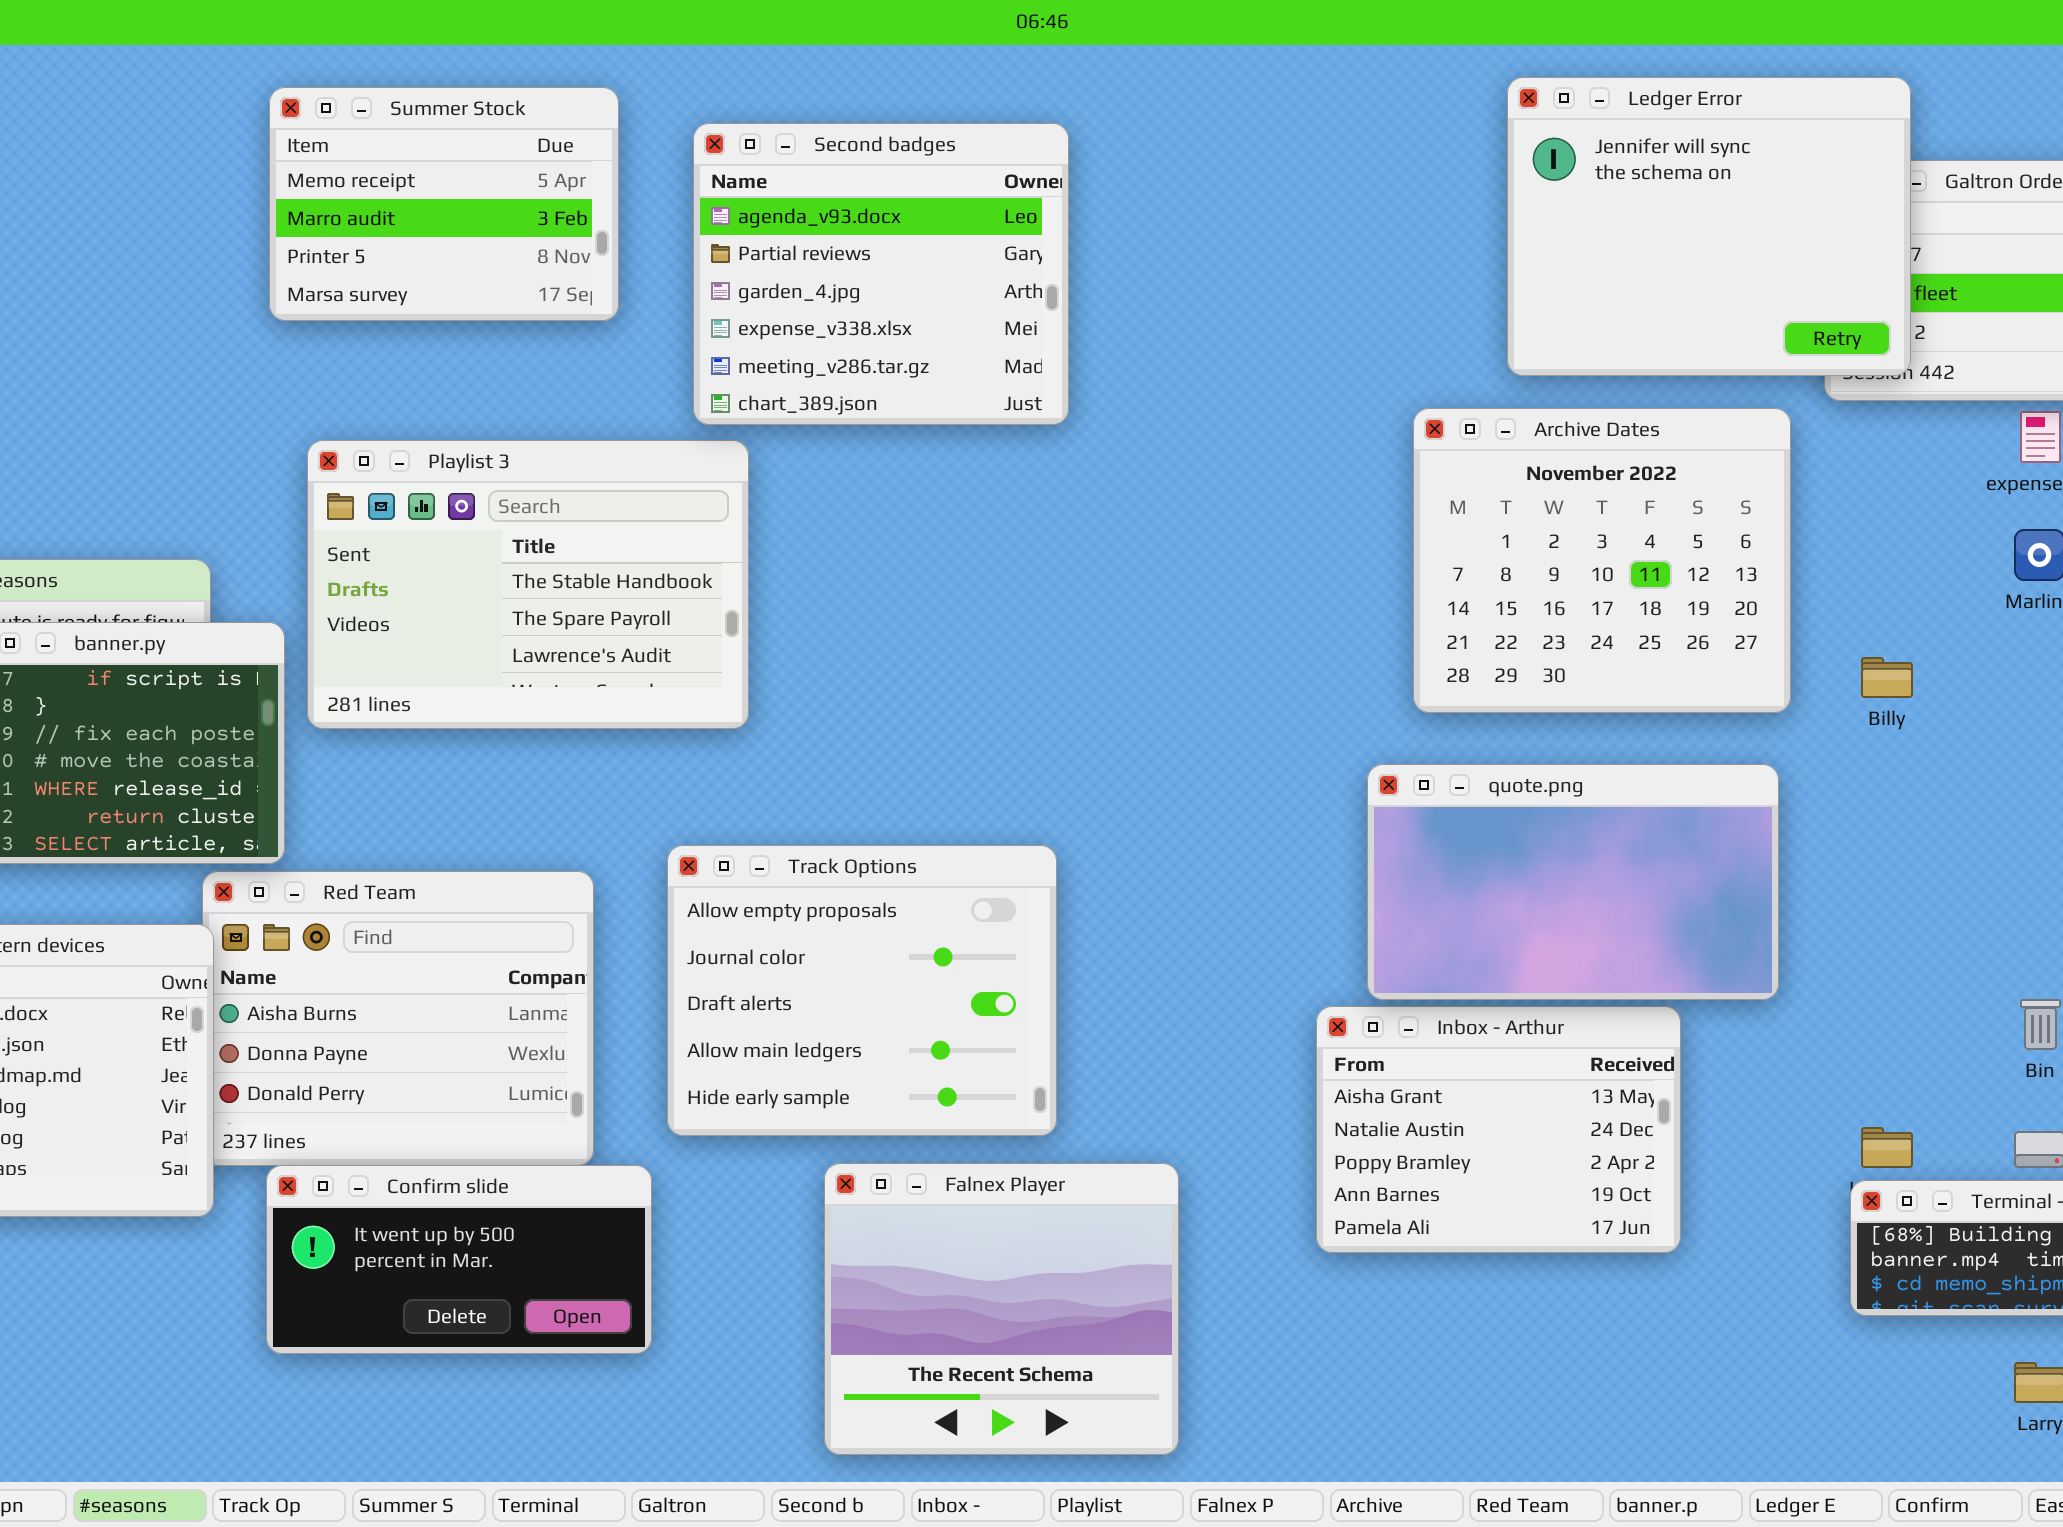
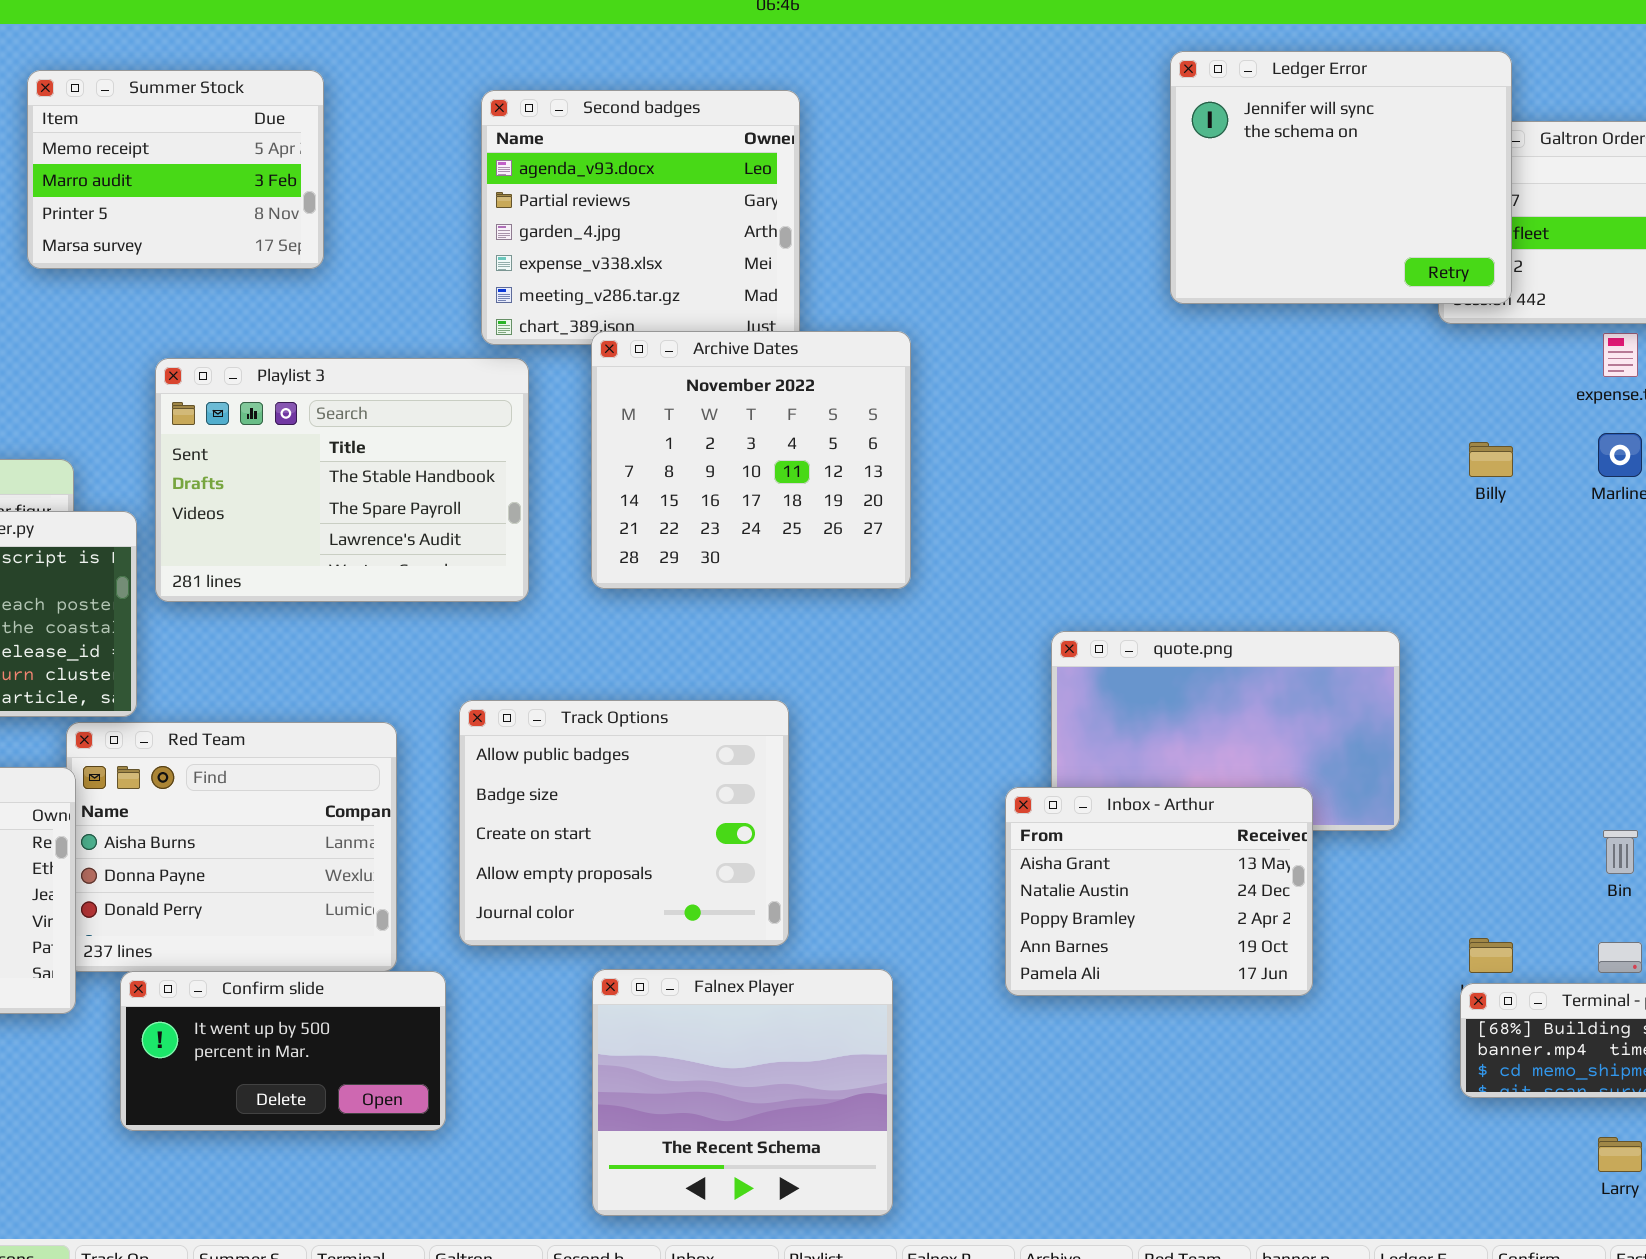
Summer Stock: [269,87,619,321] -> [27,70,324,269], moved
Archive Dates: [1413,408,1791,713] -> [591,331,911,589], moved
Billy: [1861,657,1913,698] -> [1469,442,1513,477], moved
Track Options: [667,845,1057,1136] -> [459,700,789,946], scrolled up 3 rows
Inbox - Arthur: [1316,1006,1681,1253] -> [1005,787,1313,996], moved

